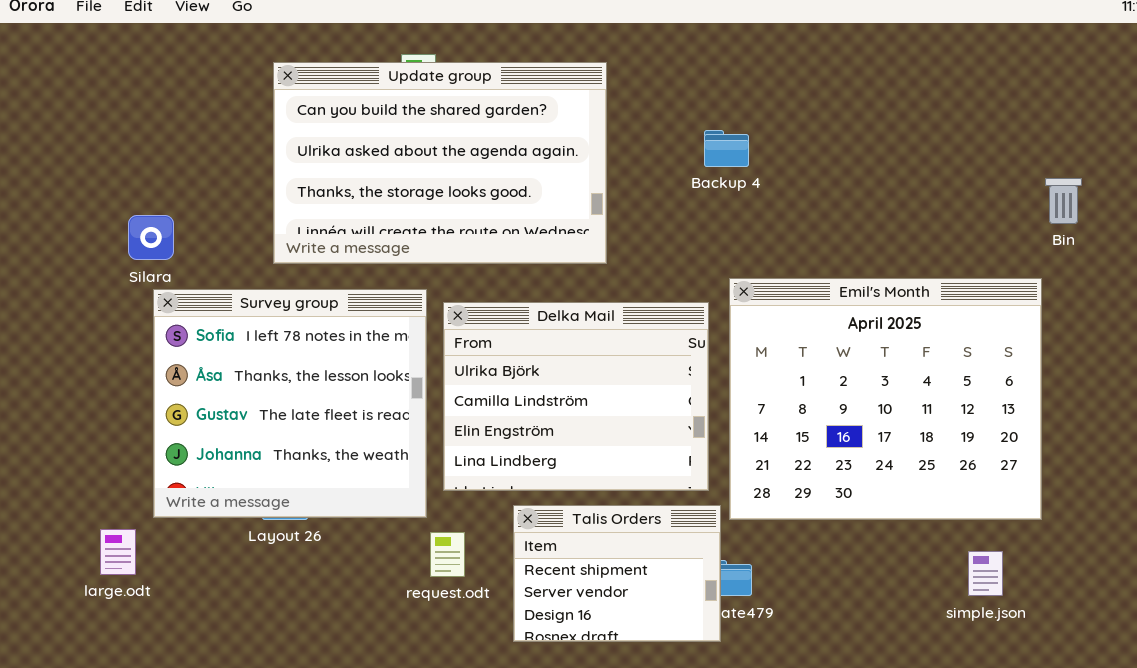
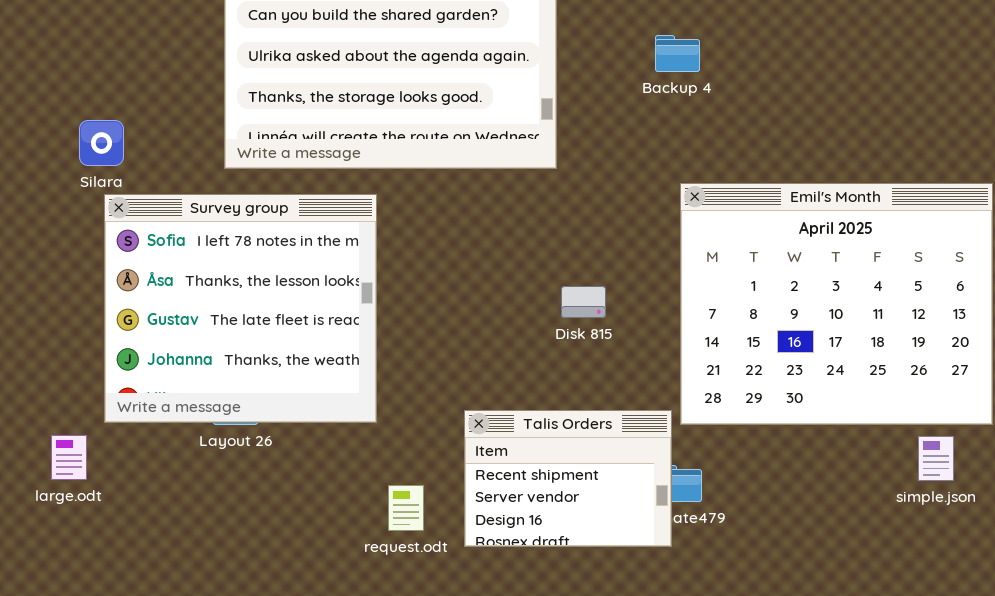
Delka Mail: [443,302,709,491] -> none, closed
request.odt: [430,532,465,577] -> [388,485,424,531], moved
simple.json: [968,551,1003,596] -> [918,436,954,481], moved

